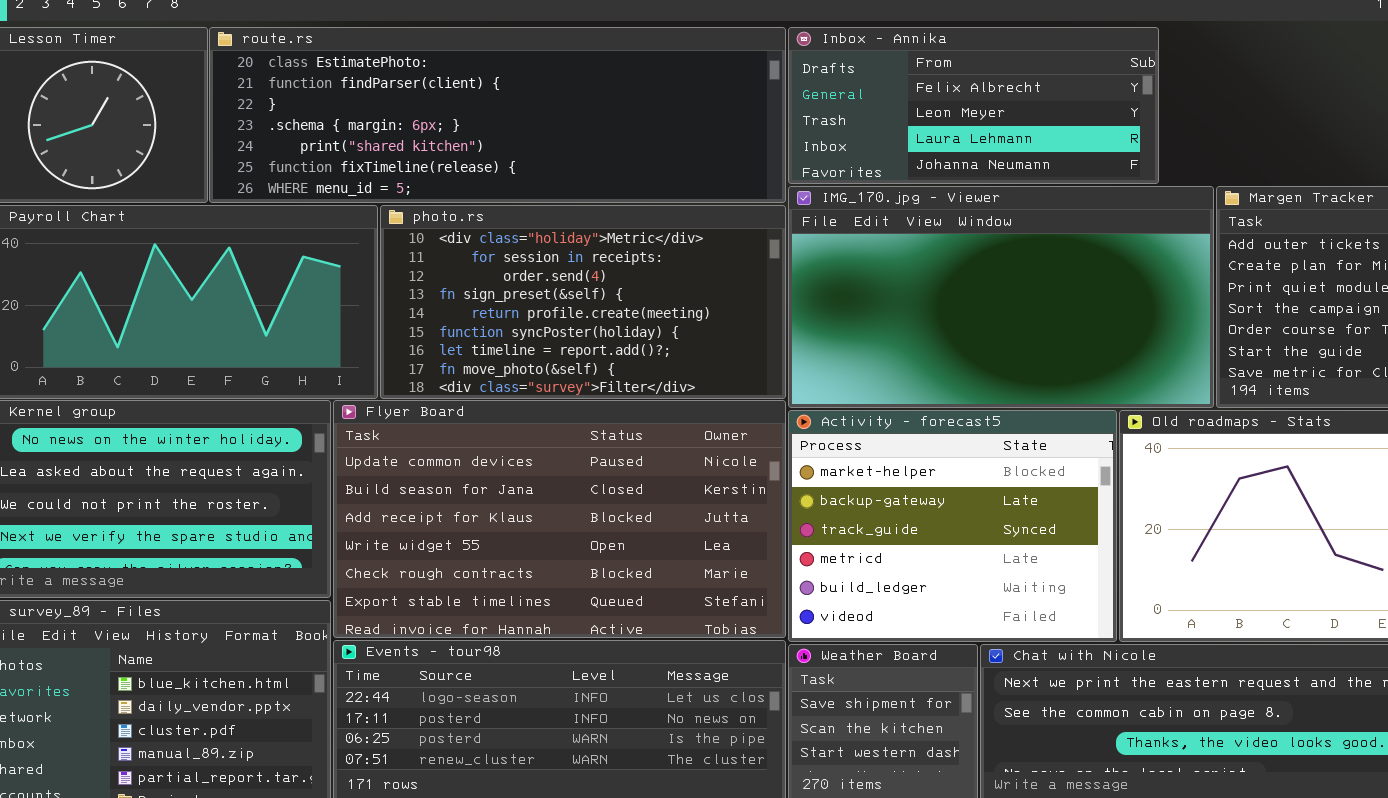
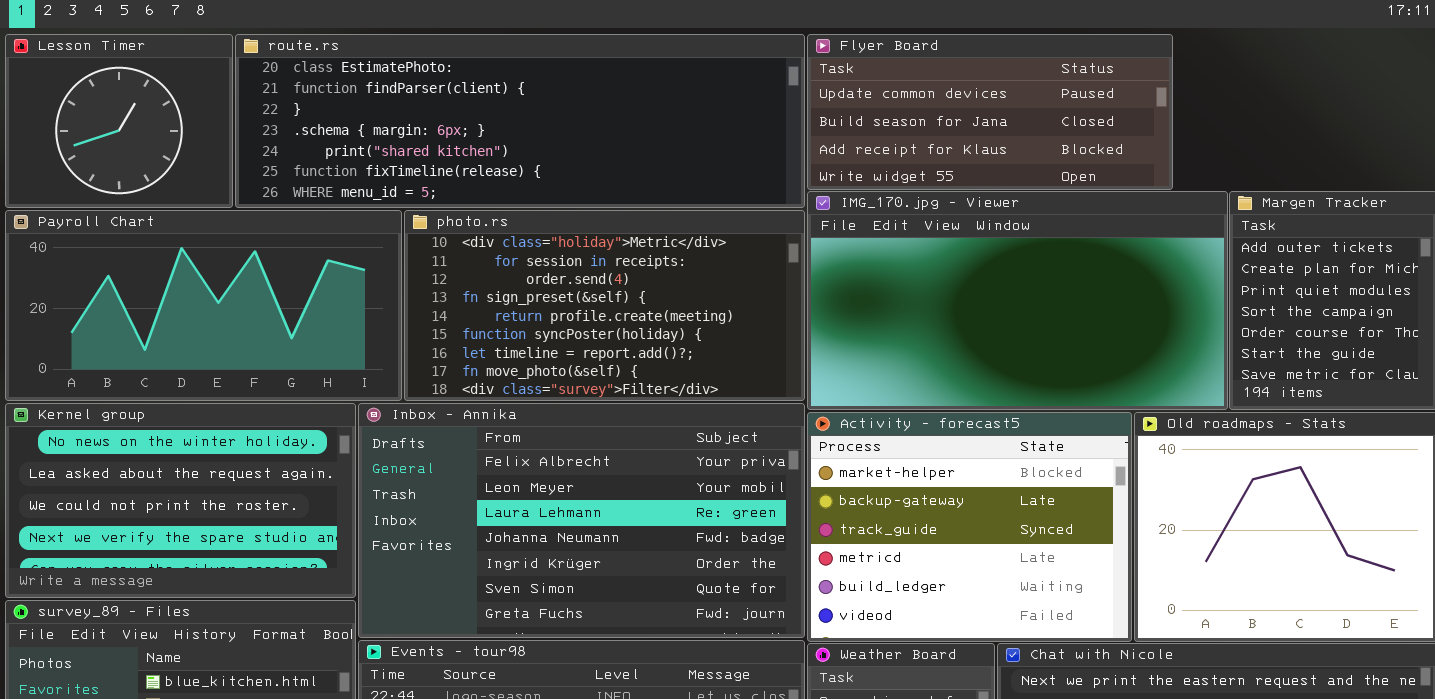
Inbox - Annika: [788,27,1159,184] -> [358,403,805,638], moved, resized
Flyer Board: [333,400,786,638] -> [807,34,1173,190], moved, resized

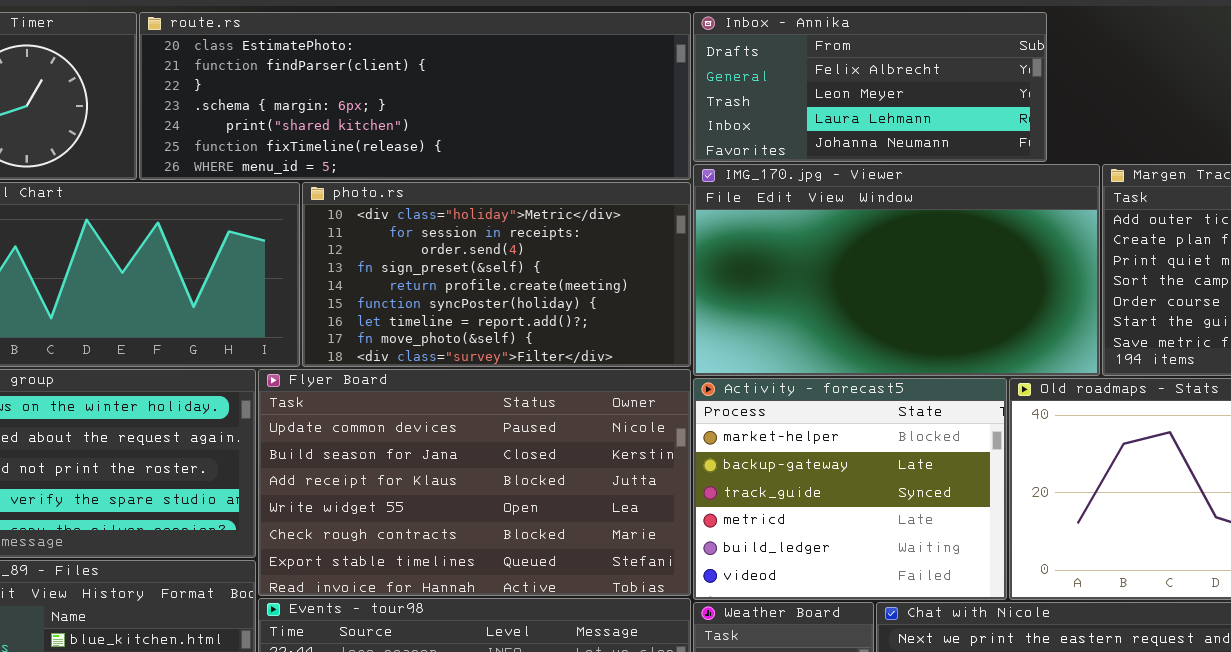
Flyer Board: [807,34,1173,190] -> [258,369,691,596], moved, resized
Inbox - Annika: [358,403,805,638] -> [693,12,1047,162], moved, resized

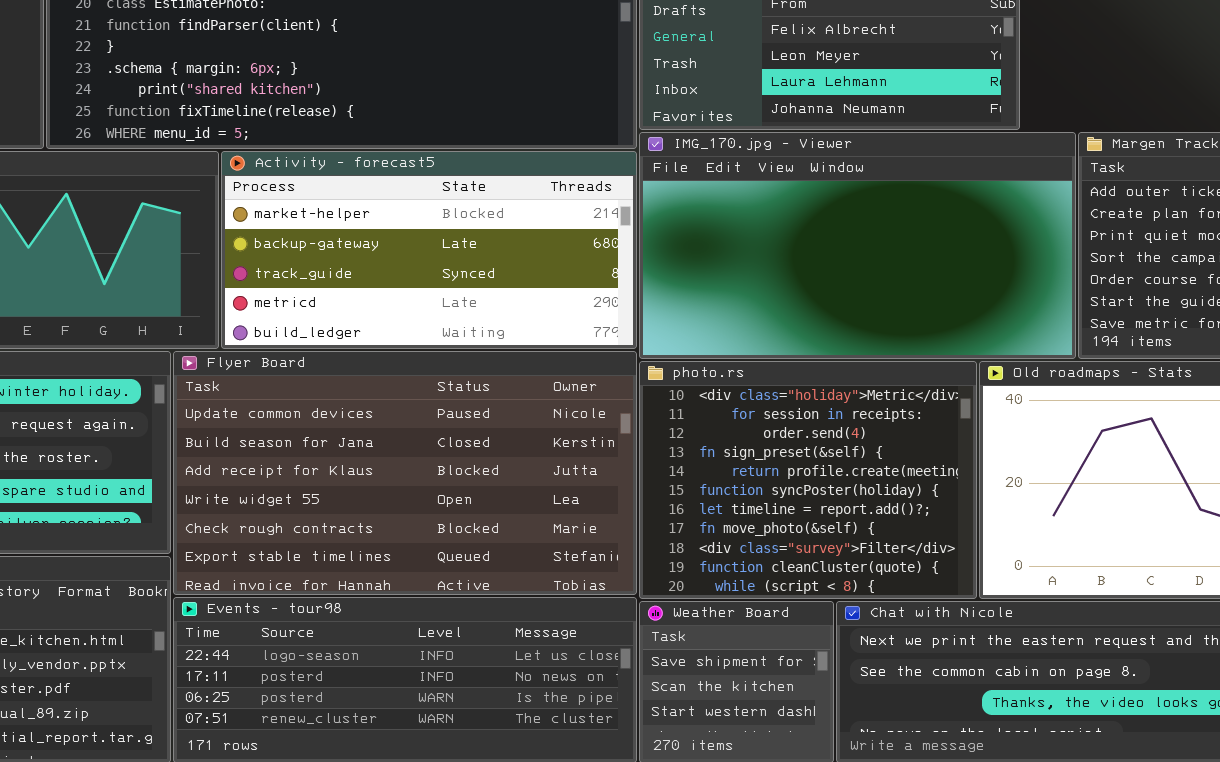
photo.rs: [302,182,691,367] -> [639,361,977,599], moved, resized
Activity - forecast5: [693,378,1007,600] -> [221,151,637,349], moved, resized

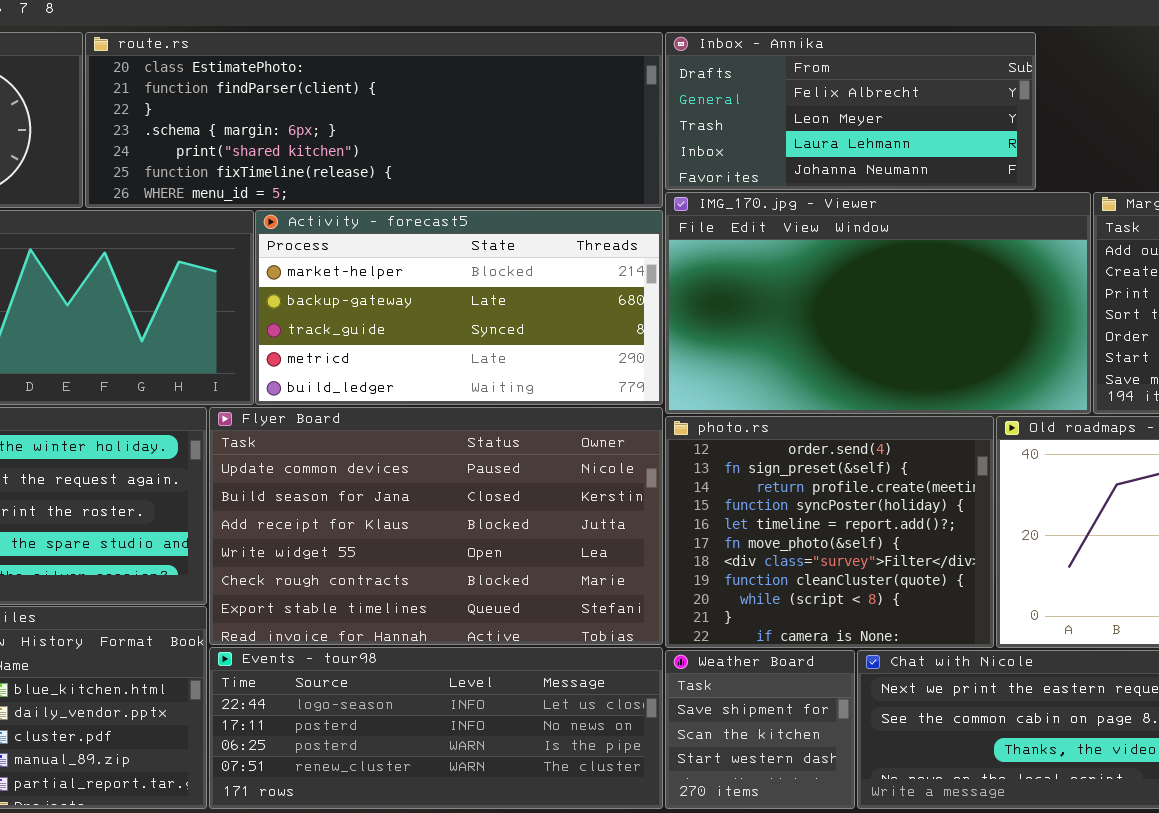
photo.rs: [639,361,977,599] -> [665,416,994,648], scrolled down 2 rows

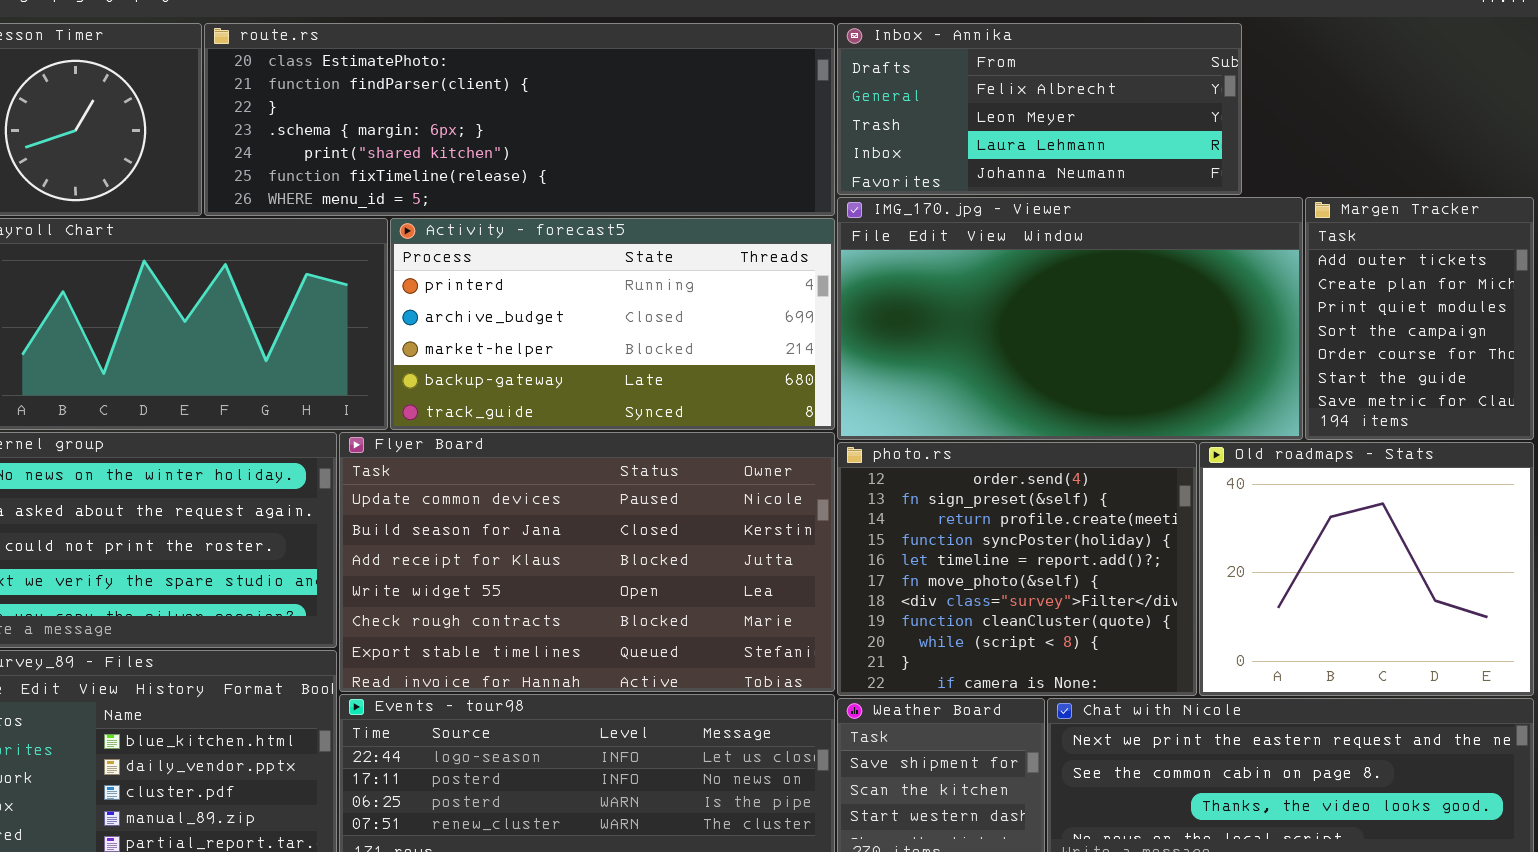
Activity - forecast5: [255,210,663,405] -> [390,218,835,430], scrolled up 2 rows

